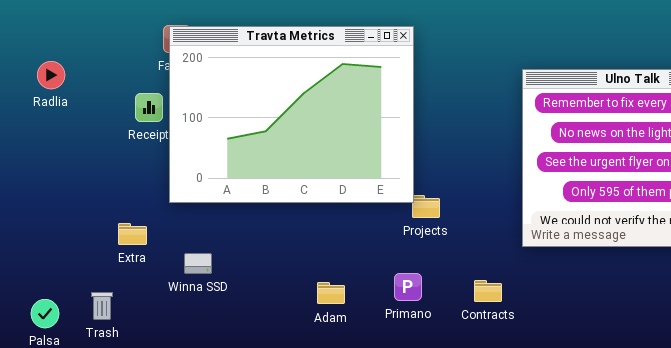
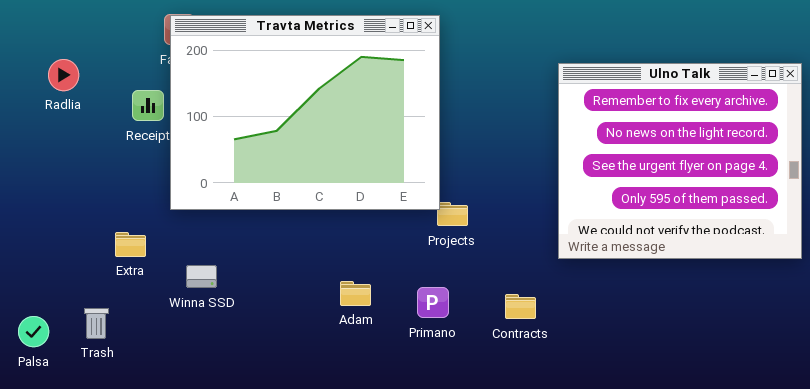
Radlia: [37,61,65,89] -> [48,59,79,91], moved
Adam: [317,282,345,304] -> [340,281,371,306], moved

